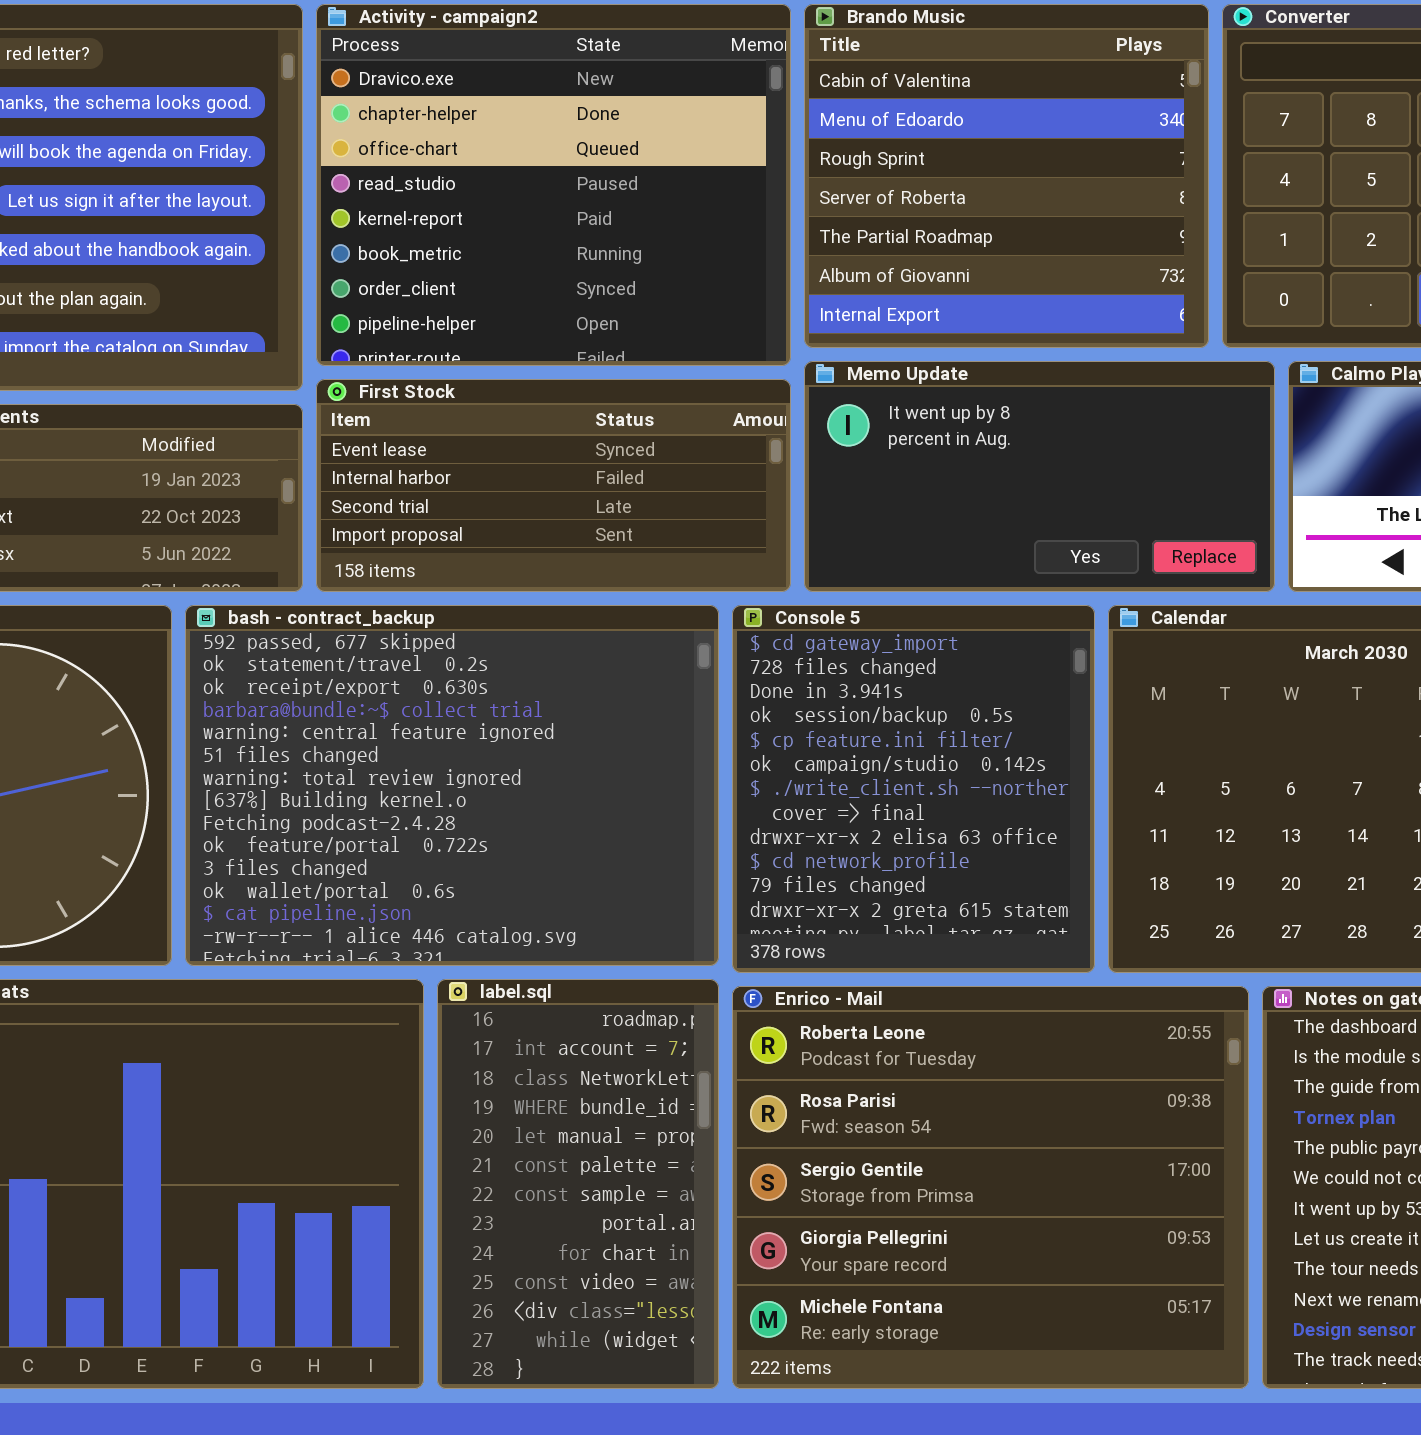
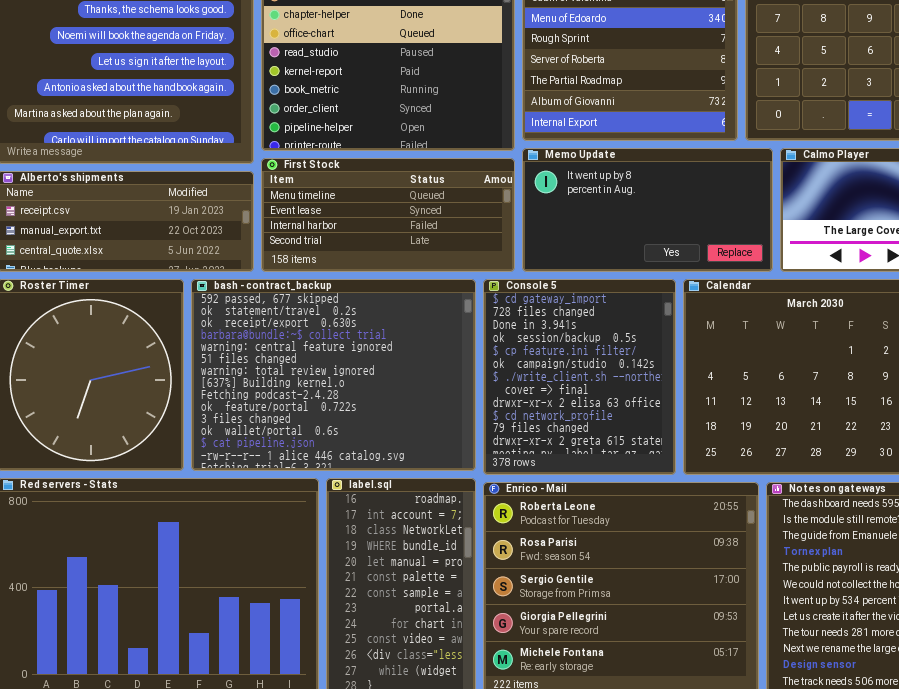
First Stock: [316,379,791,592] -> [261,158,515,272], scrolled up 1 row

